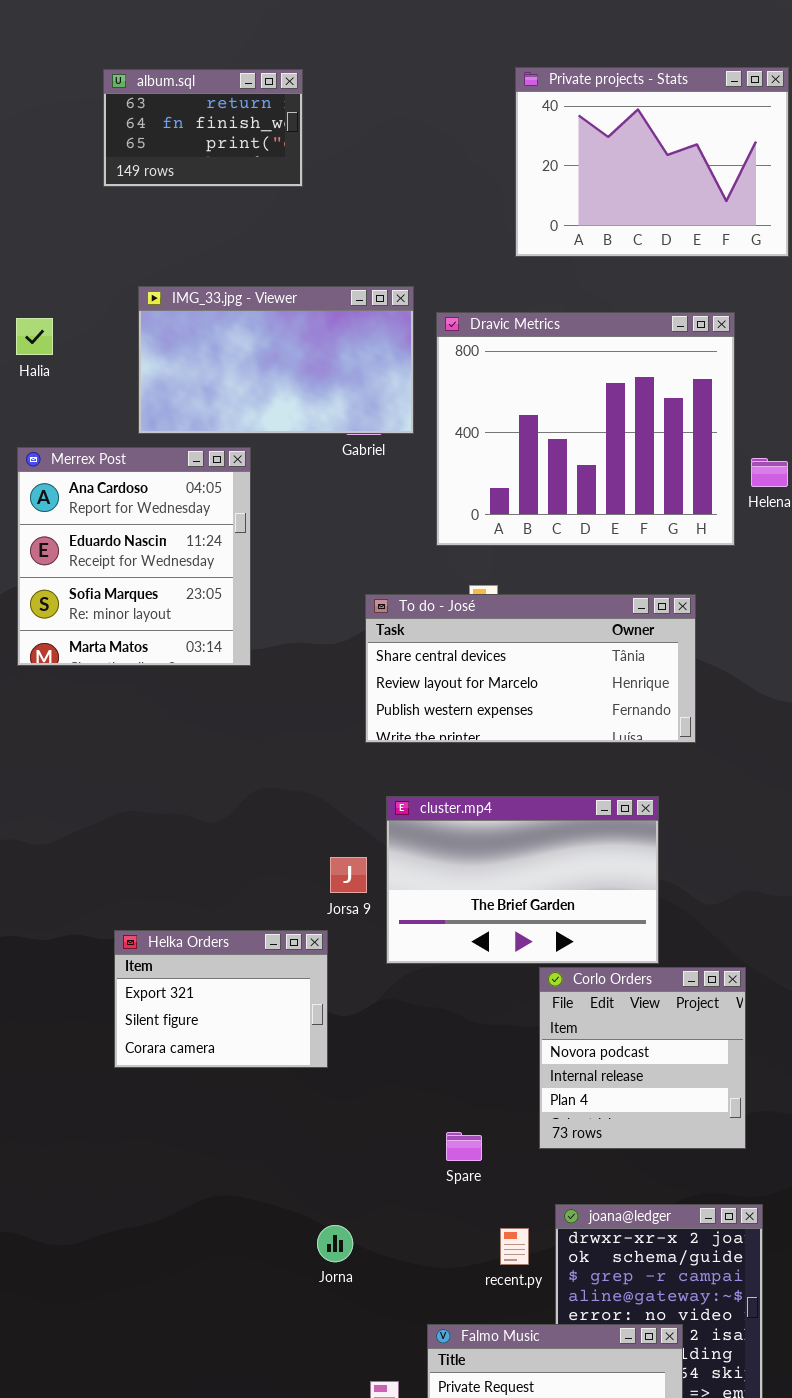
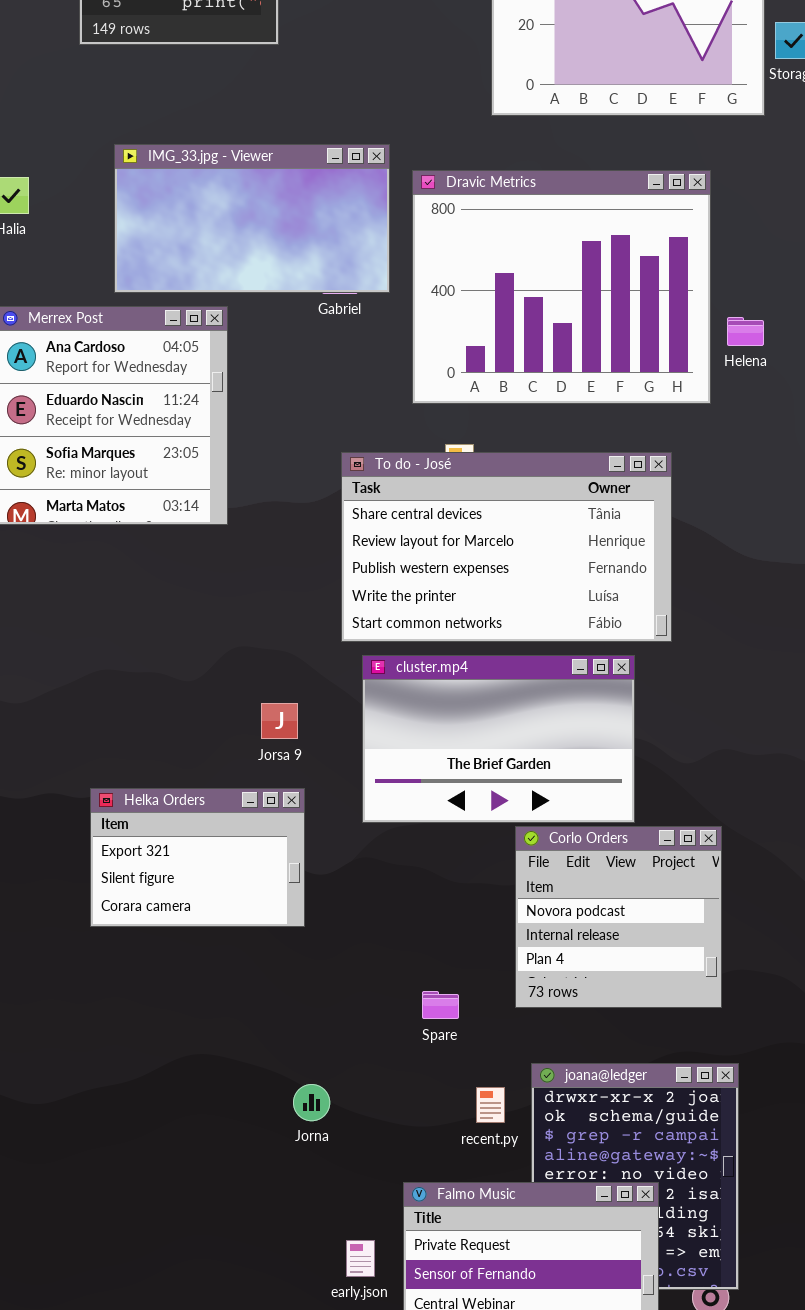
To do - José: [365,594,696,743] -> [341,452,672,642], resized
Jorsa 9: [330,857,367,893] -> [261,703,298,739], moved

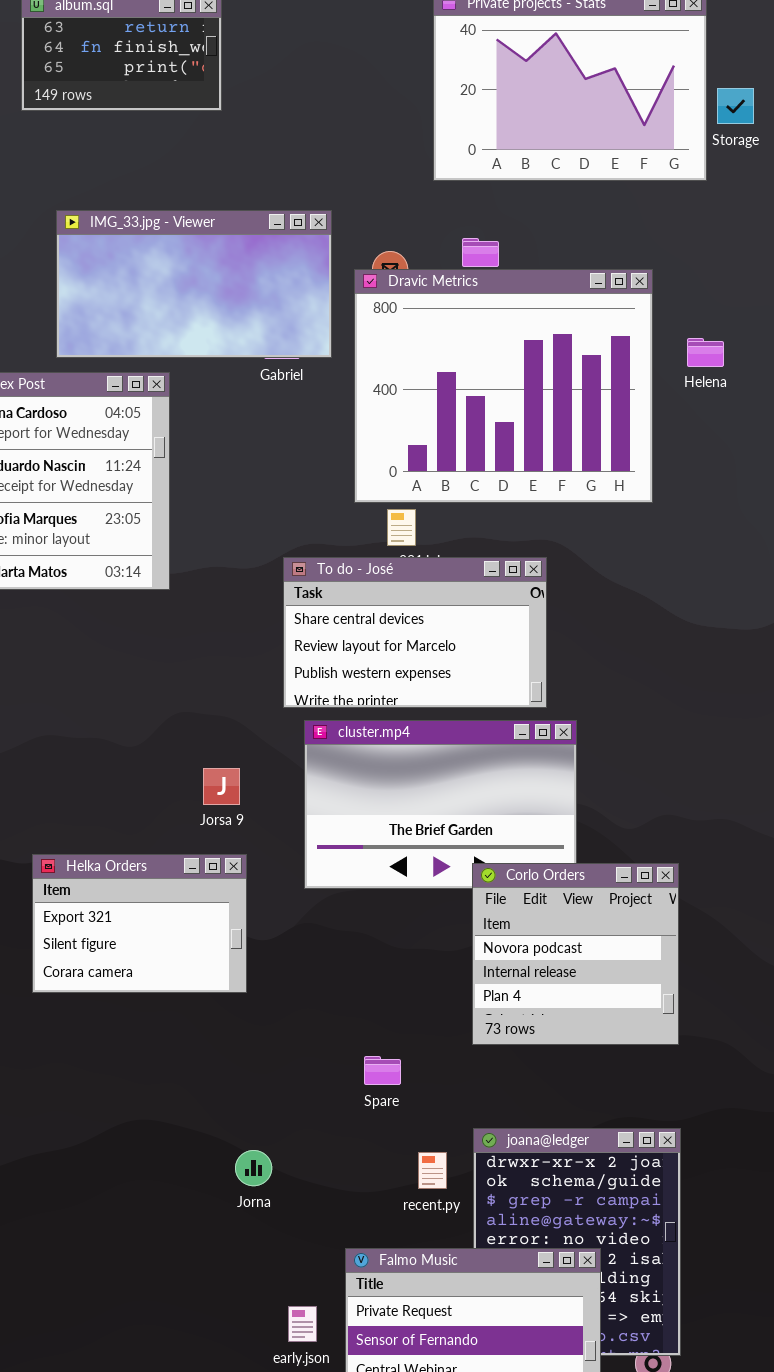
Dravic Metrics: [412,170,711,404] -> [354,269,653,503], moved
Helena: [727,317,764,346] -> [687,338,724,367], moved
To do - José: [341,452,672,642] -> [283,557,547,708], resized
Corlo Orders: [515,826,722,1008] -> [472,863,679,1045], moved

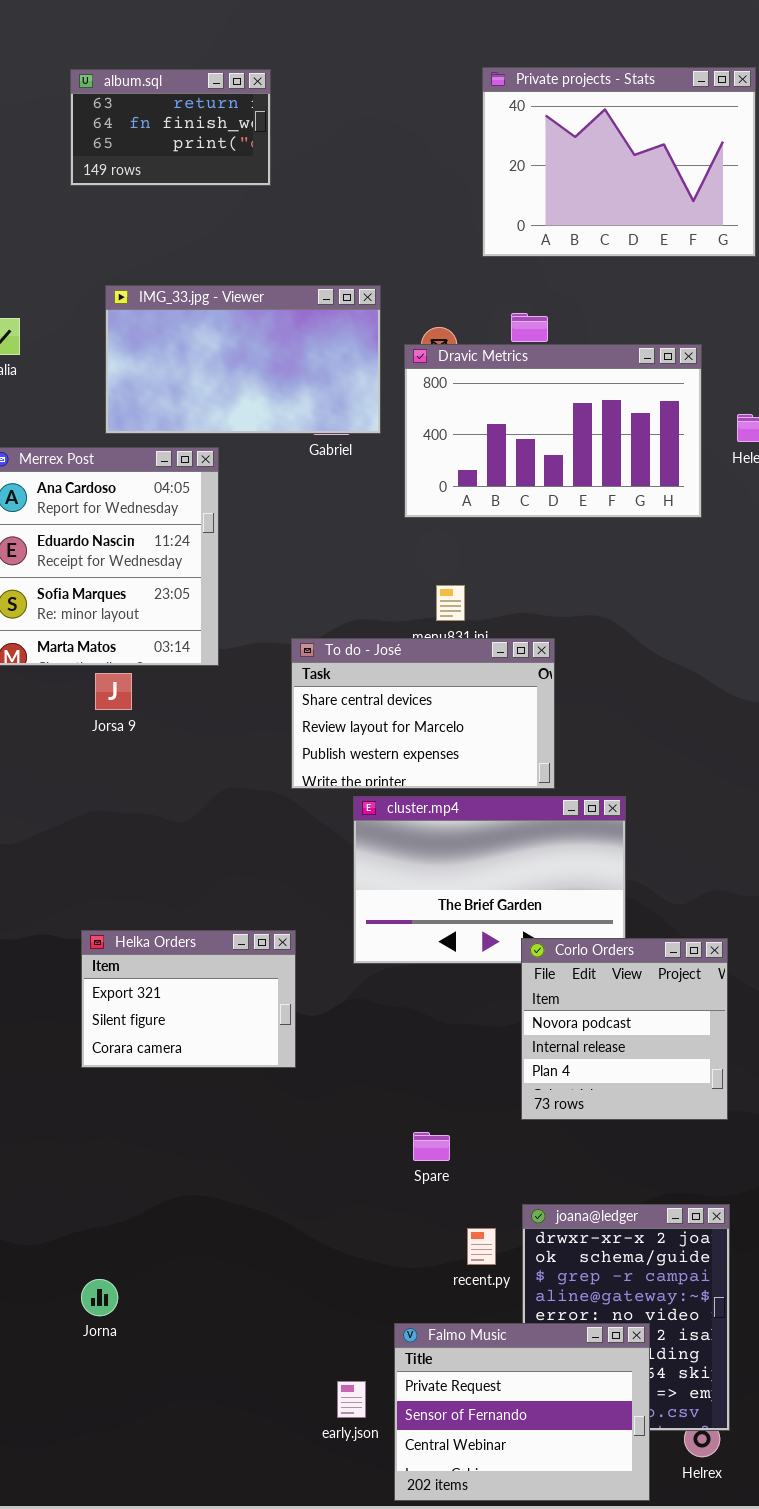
Dravic Metrics: [354,269,653,503] -> [404,344,702,518], resized
To do - José: [283,557,547,708] -> [291,638,555,789], moved
Jorsa 9: [203,768,240,805] -> [95,673,132,710], moved
Jorna: [235,1150,272,1186] -> [81,1279,118,1316], moved

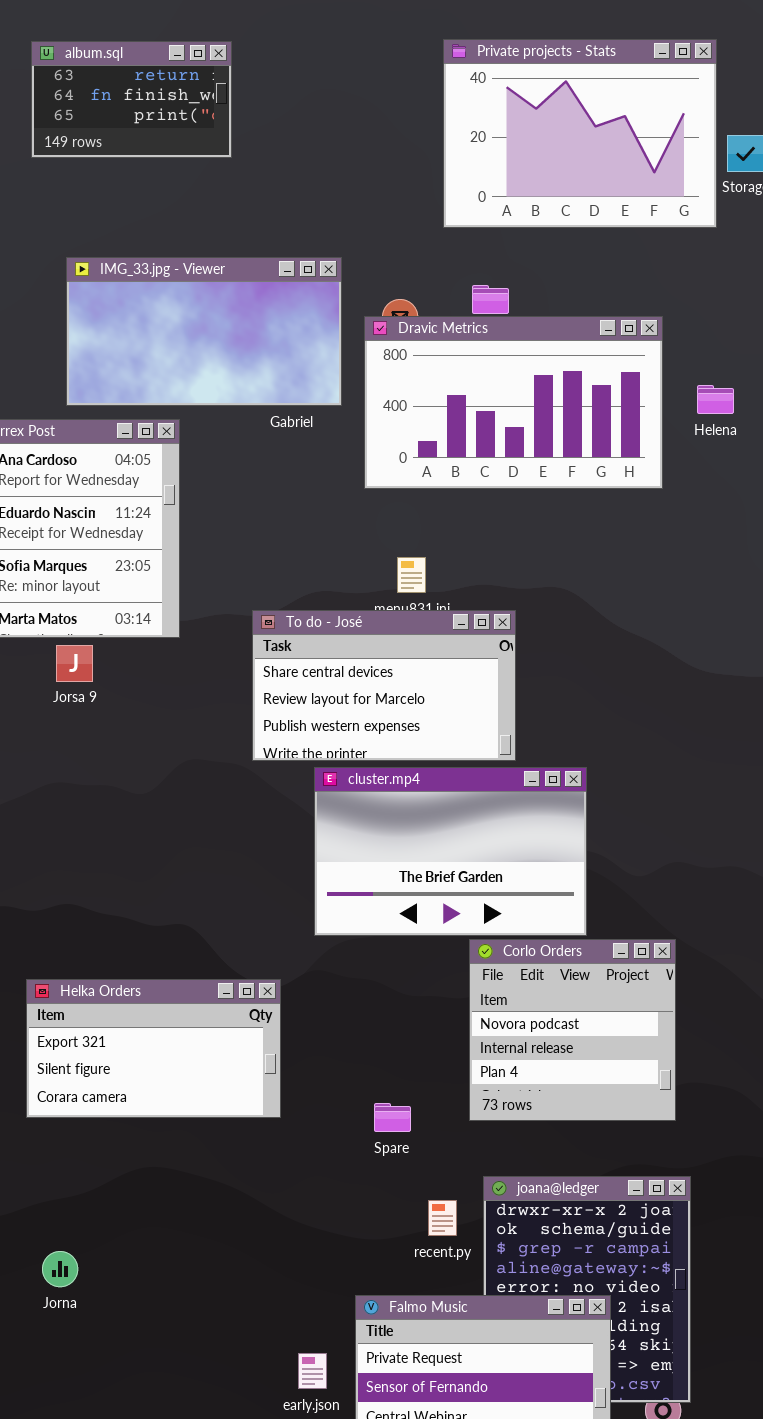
Helka Orders: [81,930,296,1068] -> [26,979,281,1118], moved, resized
Corlo Orders: [521,938,728,1120] -> [469,939,676,1121], moved

